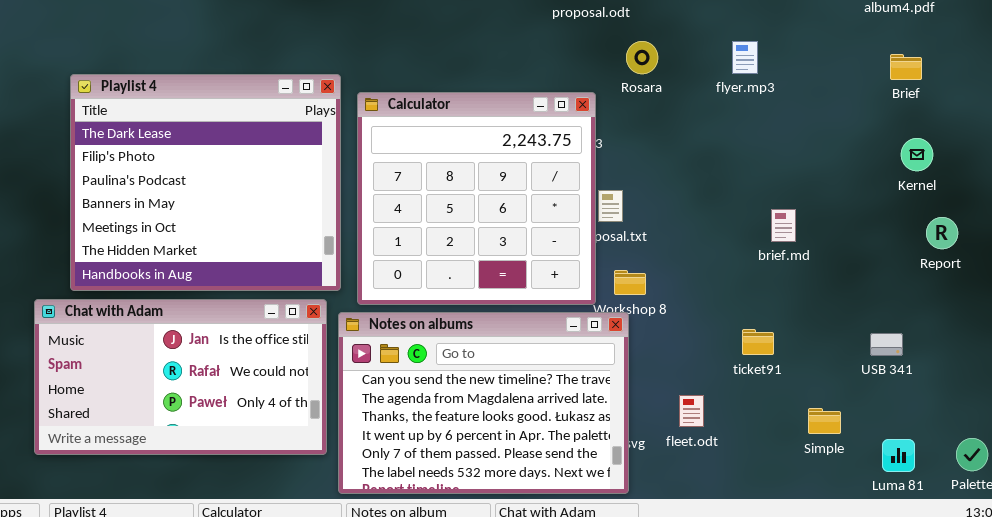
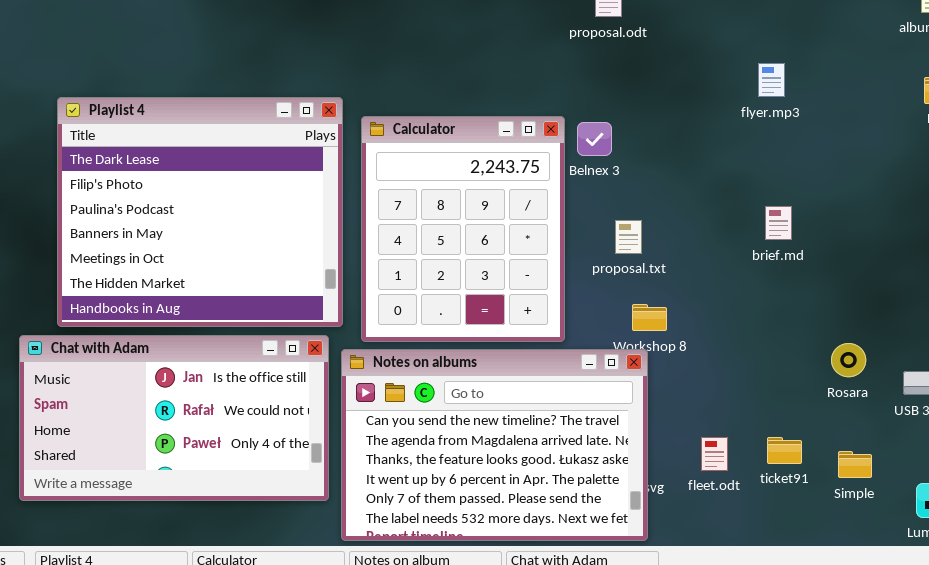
Rosara: [626,41,658,74] -> [831,343,866,377], moved
Calculator: [357,92,596,305] -> [361,116,565,342], resized
brief.md: [771,209,796,242] -> [765,206,792,240], moved
ticket91: [742,329,774,355] -> [767,437,802,464], moved

